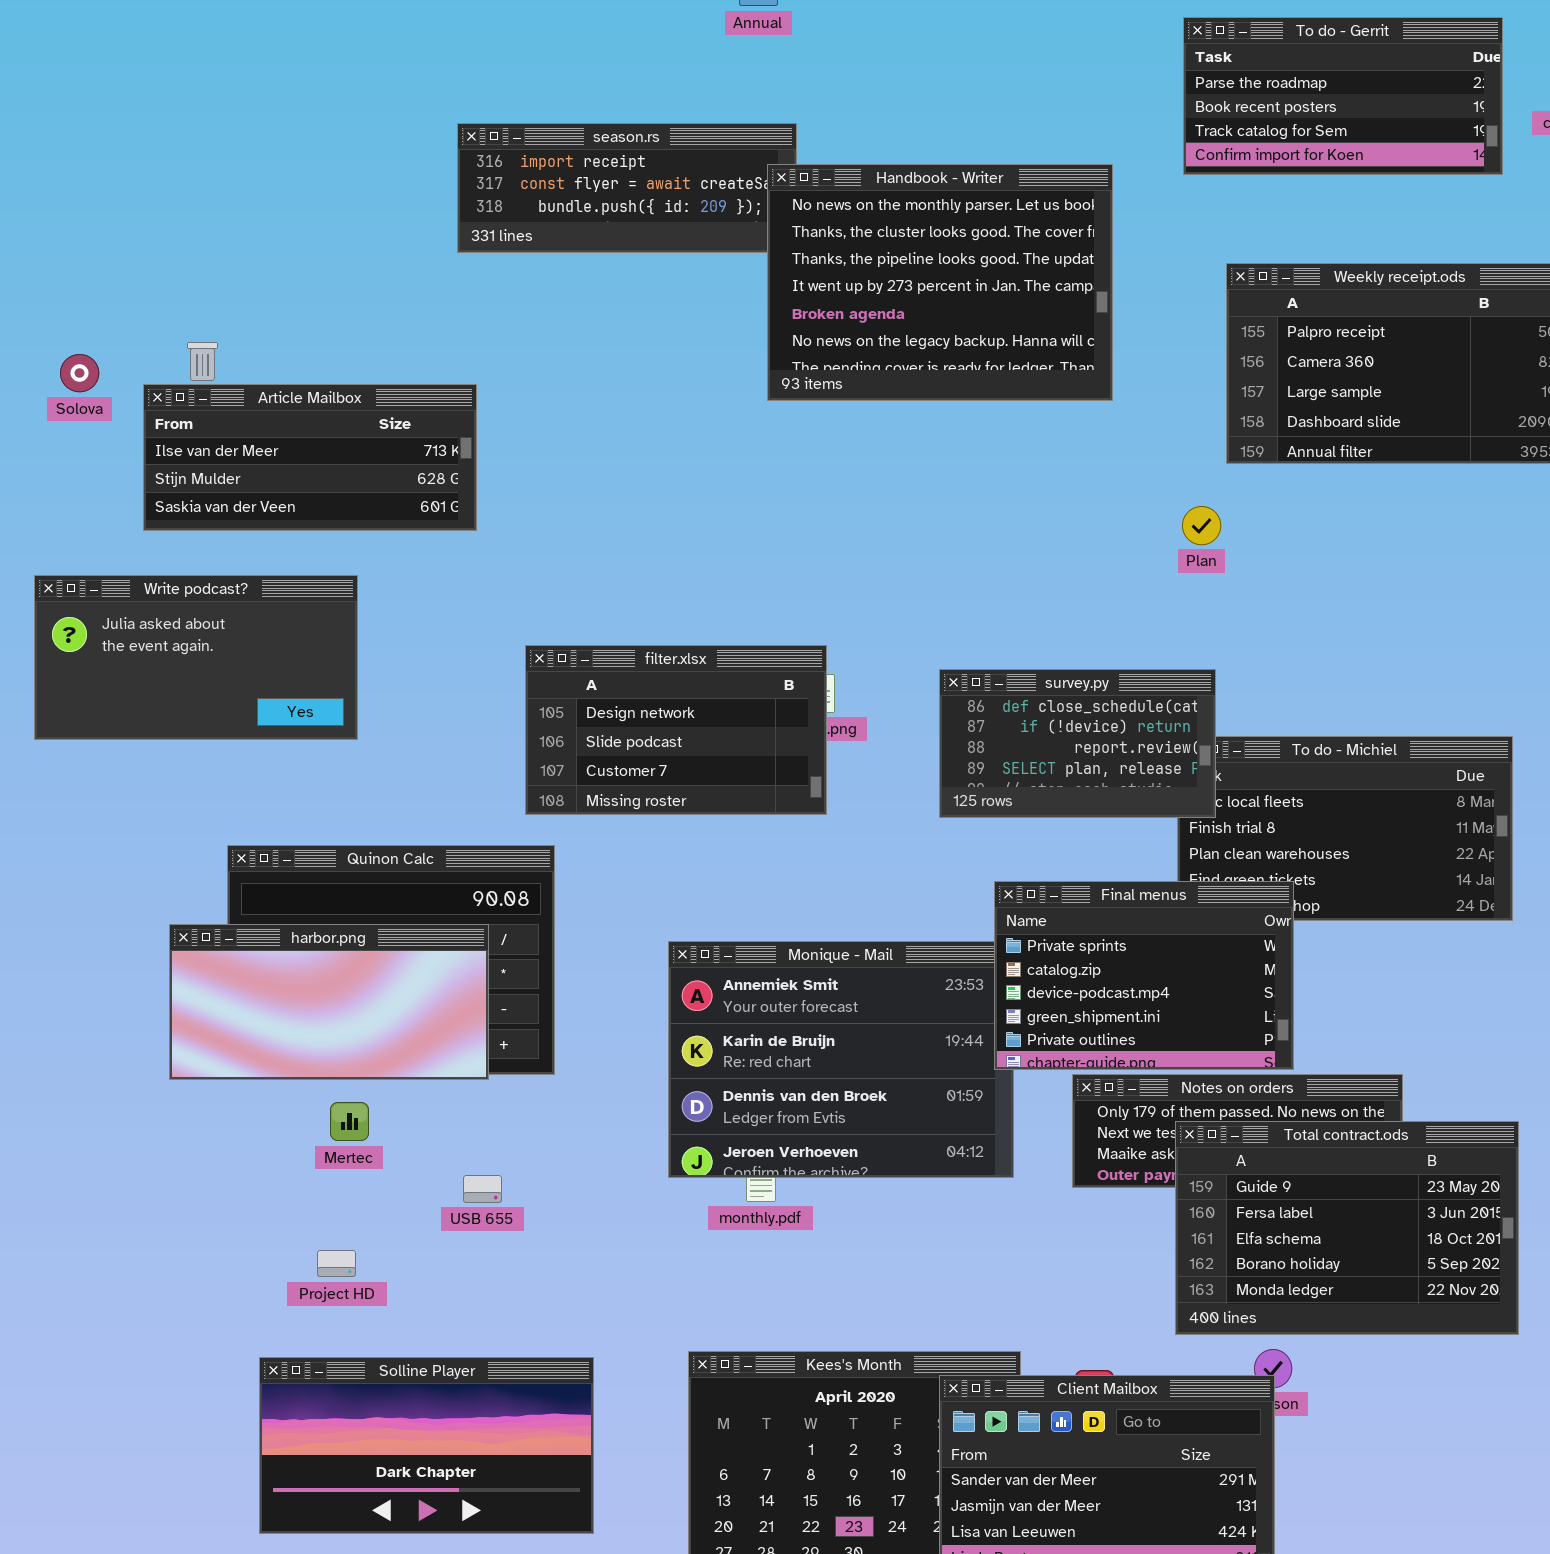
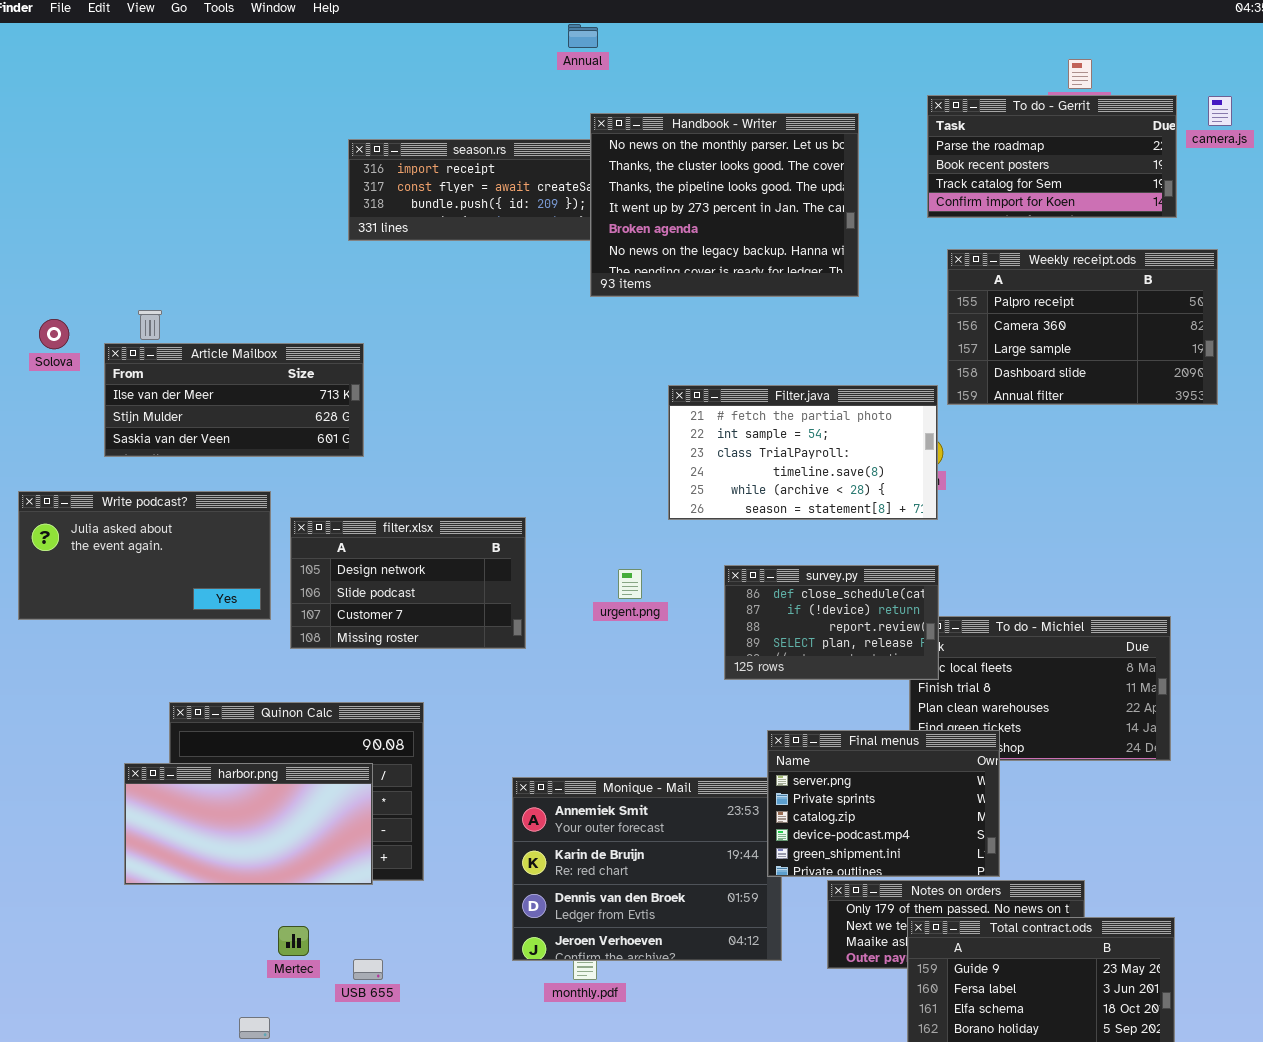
To do - Gerrit: [1183,17,1503,175] -> [927,95,1177,218], moved
Handbook - Writer: [767,164,1113,401] -> [590,113,859,297], moved
Filter.java: none -> [668,385,938,520], opened
filter.xlsx: [525,645,827,815] -> [290,517,526,649], moved
Final menus: [994,881,1294,1070] -> [767,730,1000,877], scrolled up 1 row
Mertec: [330,1102,369,1141] -> [278,926,309,956], moved

